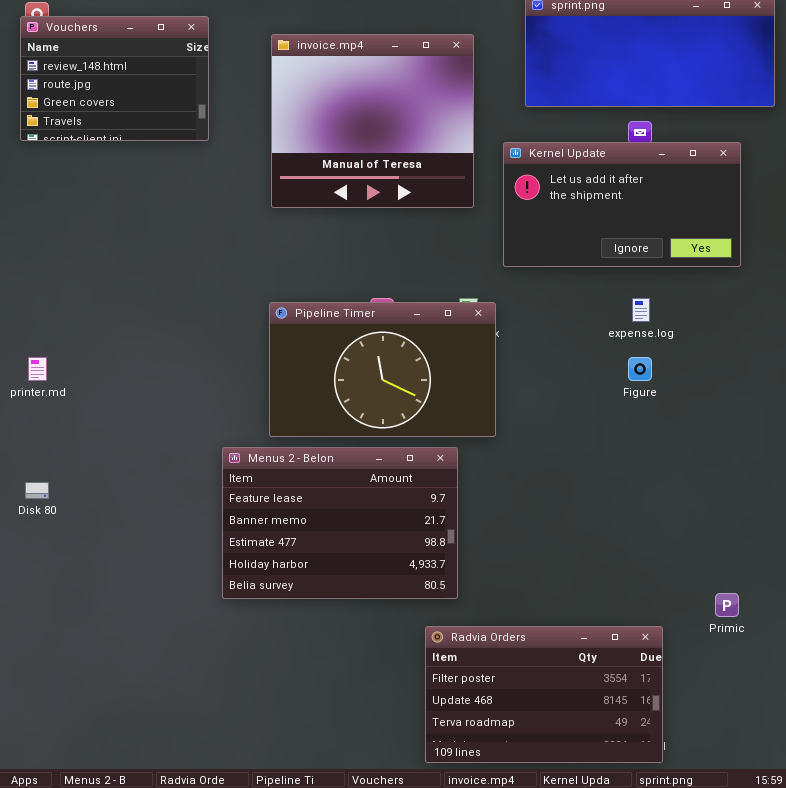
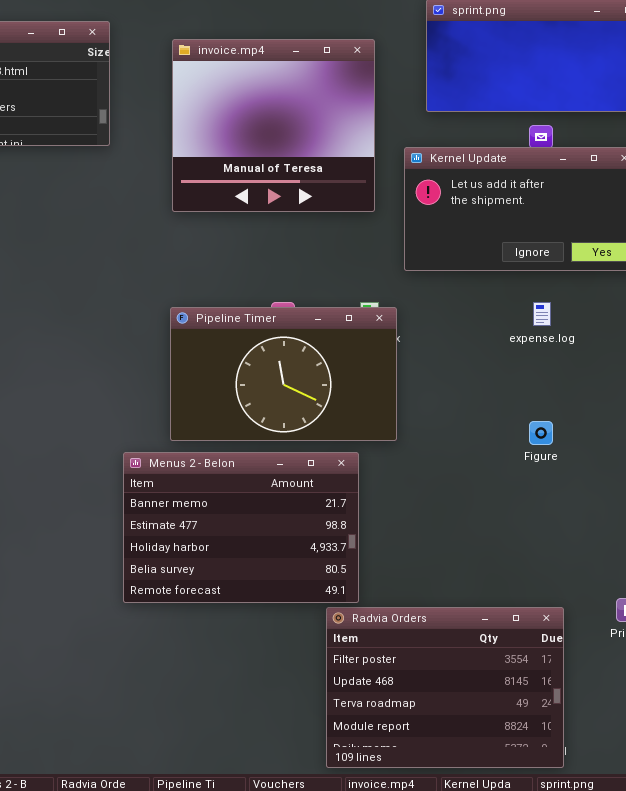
Figure: [628,357,652,381] -> [529,421,553,445], moved
Menus 2 - Belon: [222,447,458,599] -> [123,452,359,603], scrolled down 1 row
Radvia Orders: [425,626,663,763] -> [326,607,564,768], resized

